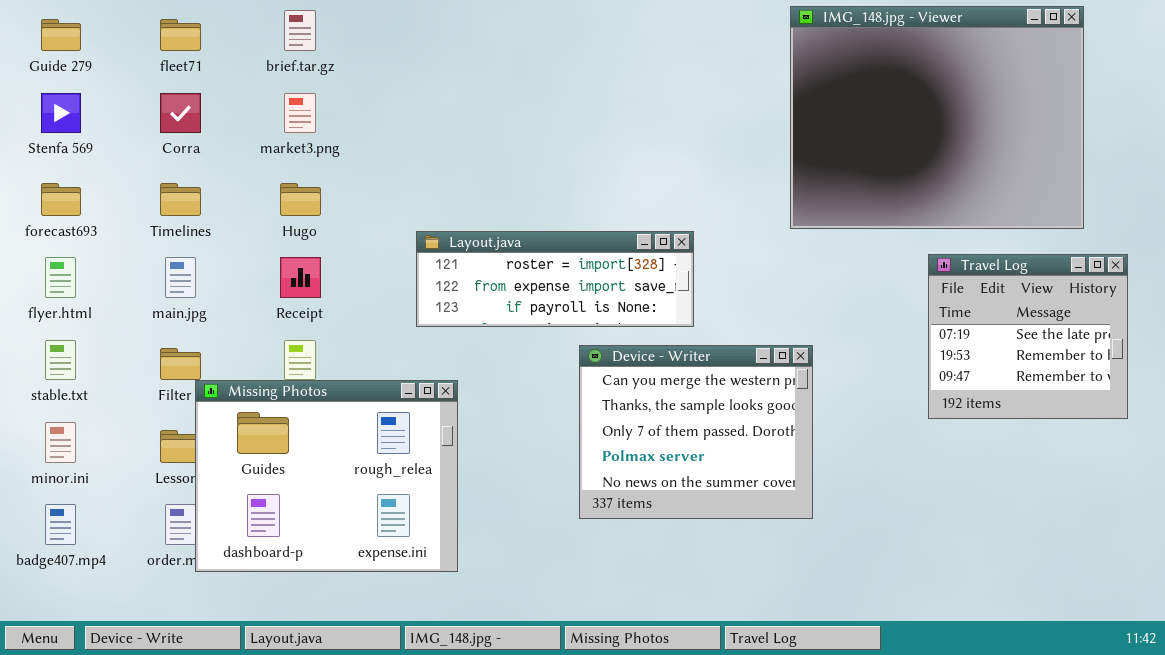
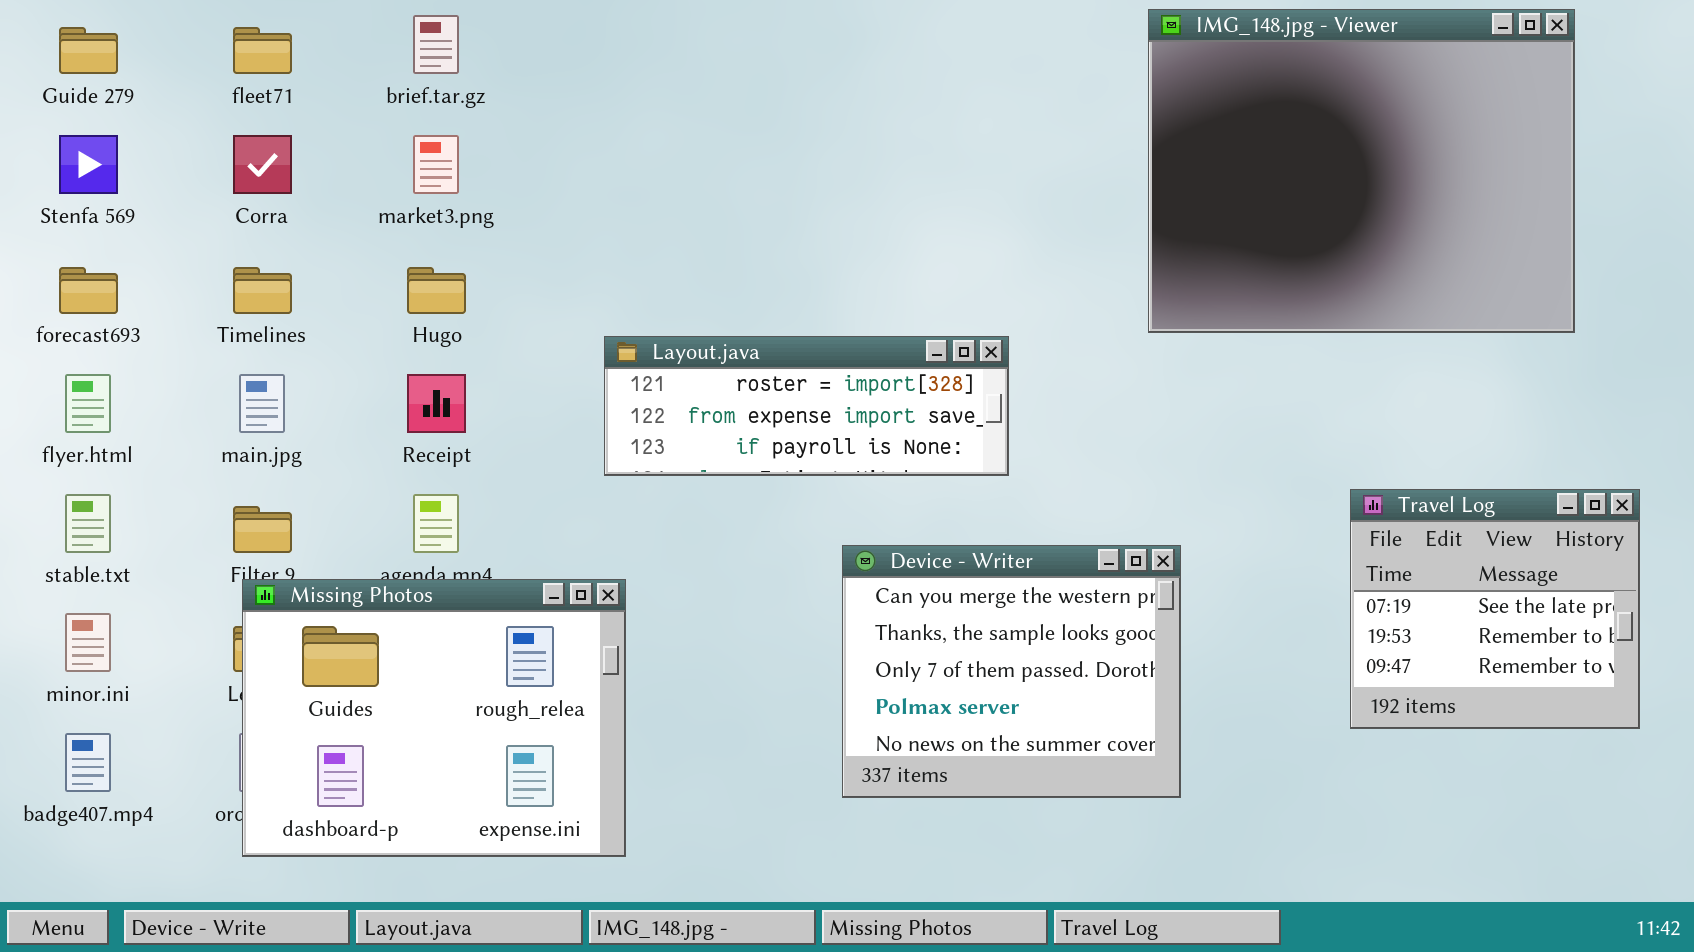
Travel Log: [928,254,1128,419] -> [1350,489,1640,729], moved
Device - Writer: [579,345,813,519] -> [842,545,1181,798], moved
Missing Photos: [195,380,458,572] -> [242,579,626,857], moved

